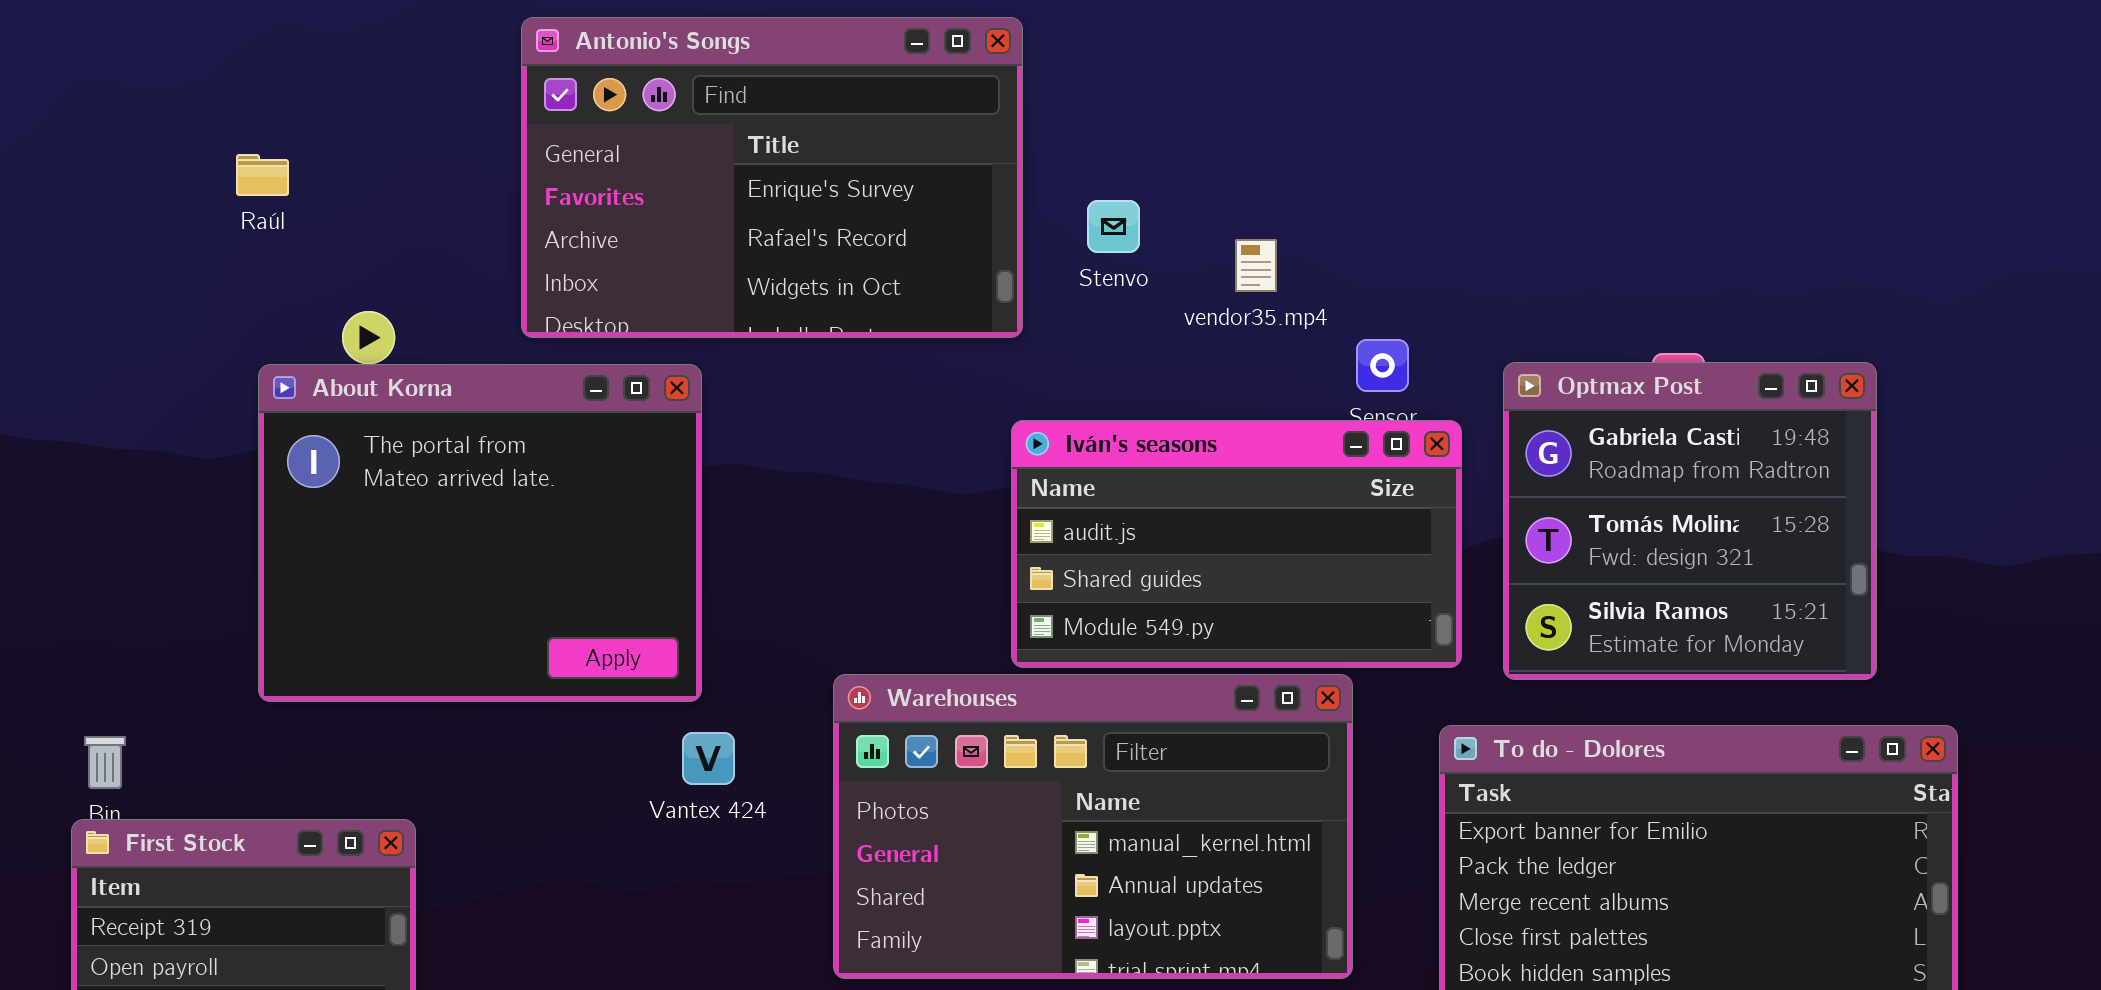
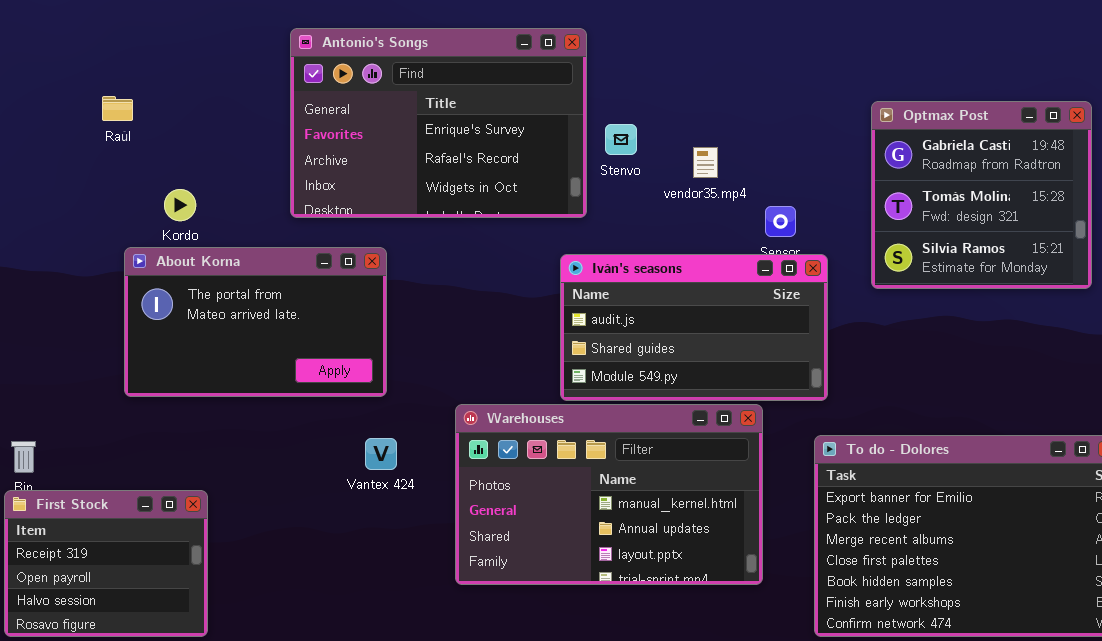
Antonio's Songs: [521,17,1023,338] -> [290,28,587,218], moved
Optmax Post: [1503,362,1877,680] -> [871,101,1092,289], moved
About Korna: [258,364,702,702] -> [124,247,387,397], moved, resized

